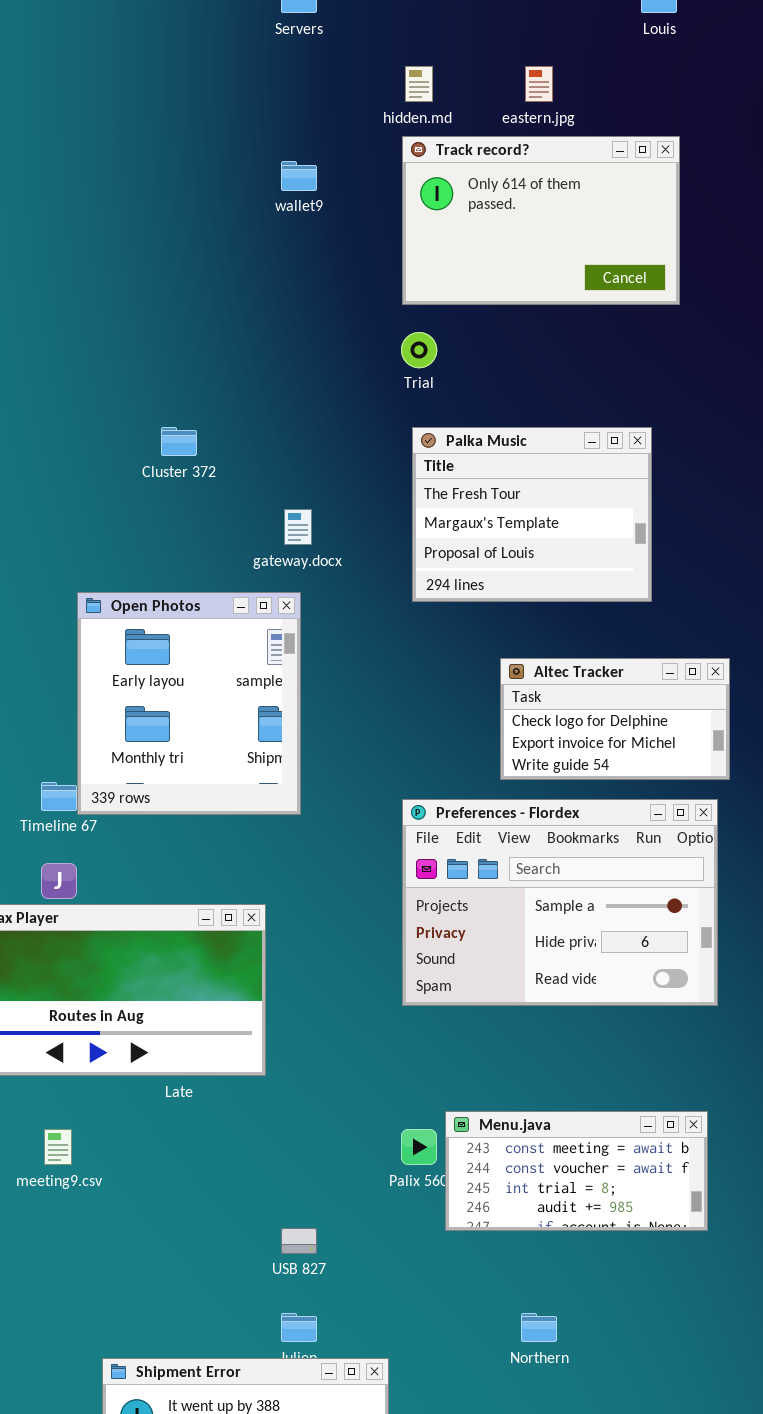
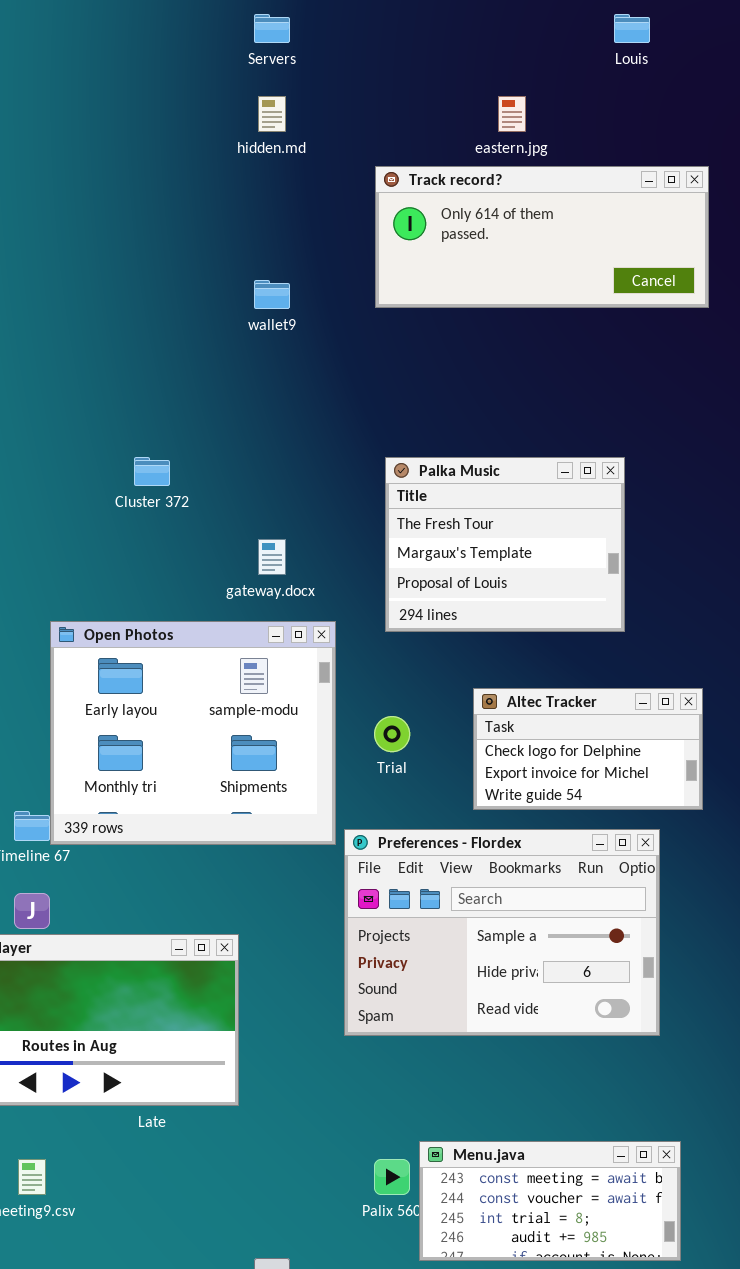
hidden.md: [405,66,433,102] -> [258,96,286,132], moved
Track record?: [402,136,680,305] -> [375,166,709,308], resized
wallet9: [281,161,317,191] -> [254,280,290,309], moved
Trial: [401,332,437,368] -> [374,716,410,752], moved
Open Photos: [77,592,301,815] -> [50,621,336,845], resized
Preferences - Flordex: [402,799,718,1006] -> [344,829,660,1036], moved

